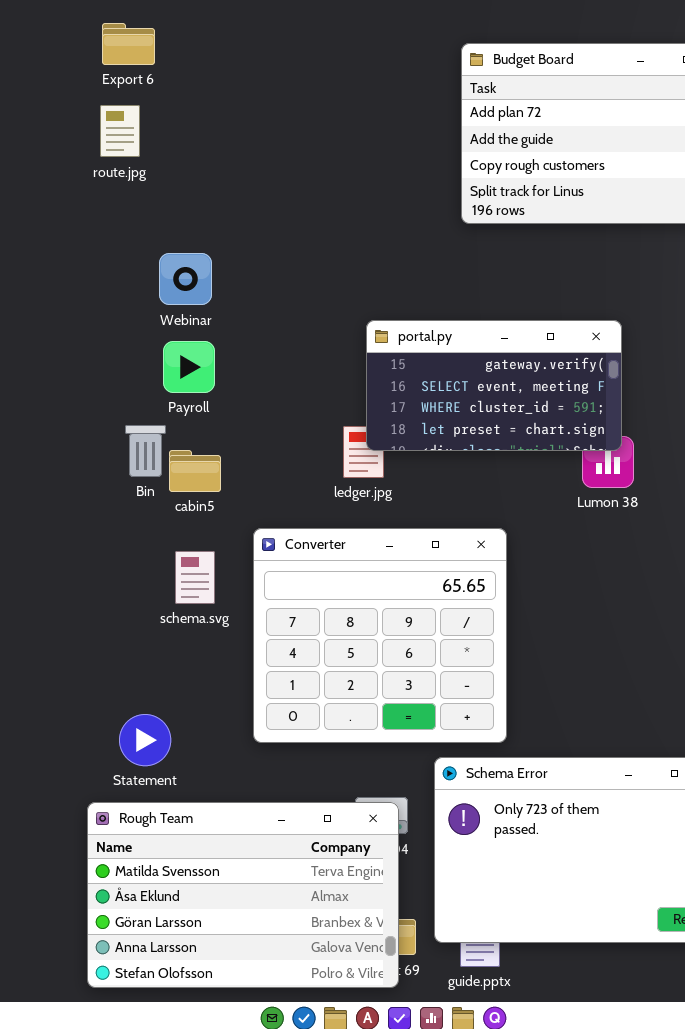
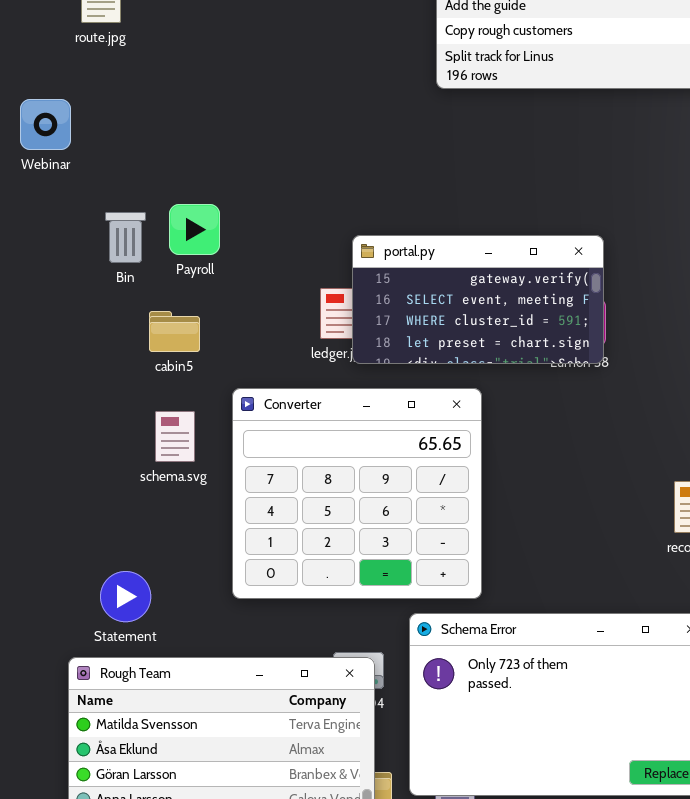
Webinar: [159,253,212,305] -> [20,99,71,150], moved
portal.py: [366,320,622,451] -> [352,235,604,364], moved
Payroll: [163,341,215,393] -> [169,204,220,255], moved
Bin: [125,425,166,477] -> [105,212,146,263], moved

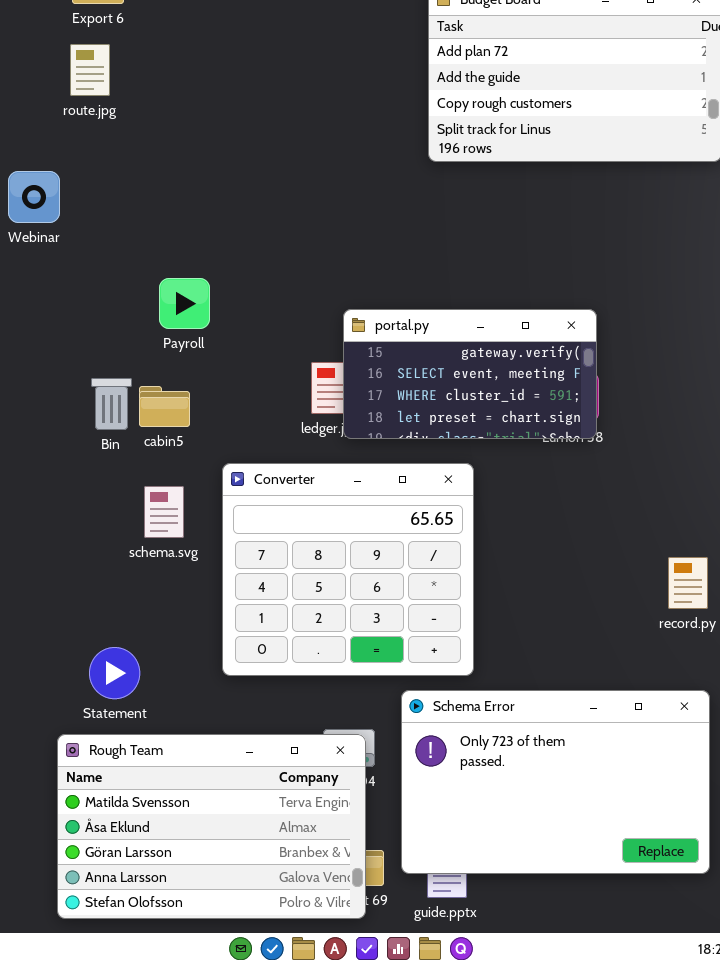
Bin: [105,212,146,263] -> [91,378,132,430], moved

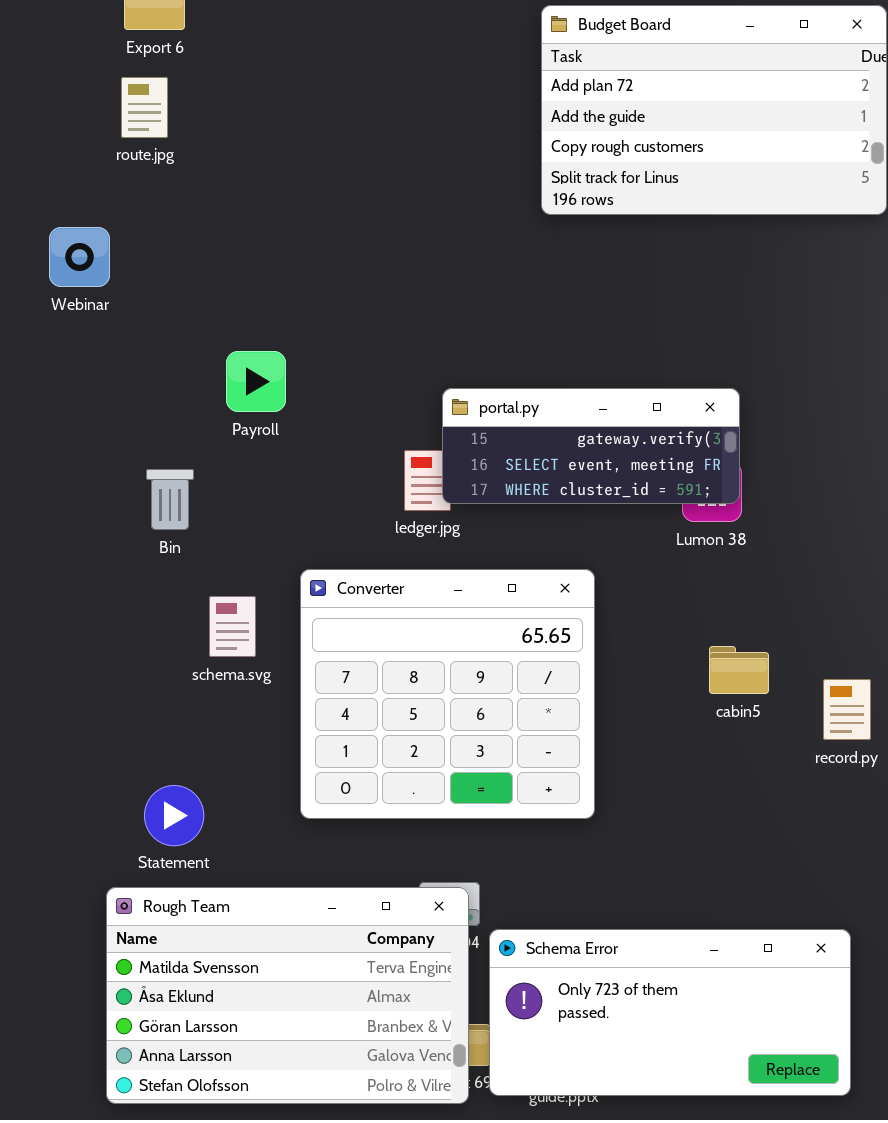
portal.py: [343,309,597,439] -> [442,388,740,504], resized
cabin5: [139,386,190,427] -> [709,646,769,694], moved
Schema Error: [401,690,710,874] -> [489,929,851,1096], moved, resized

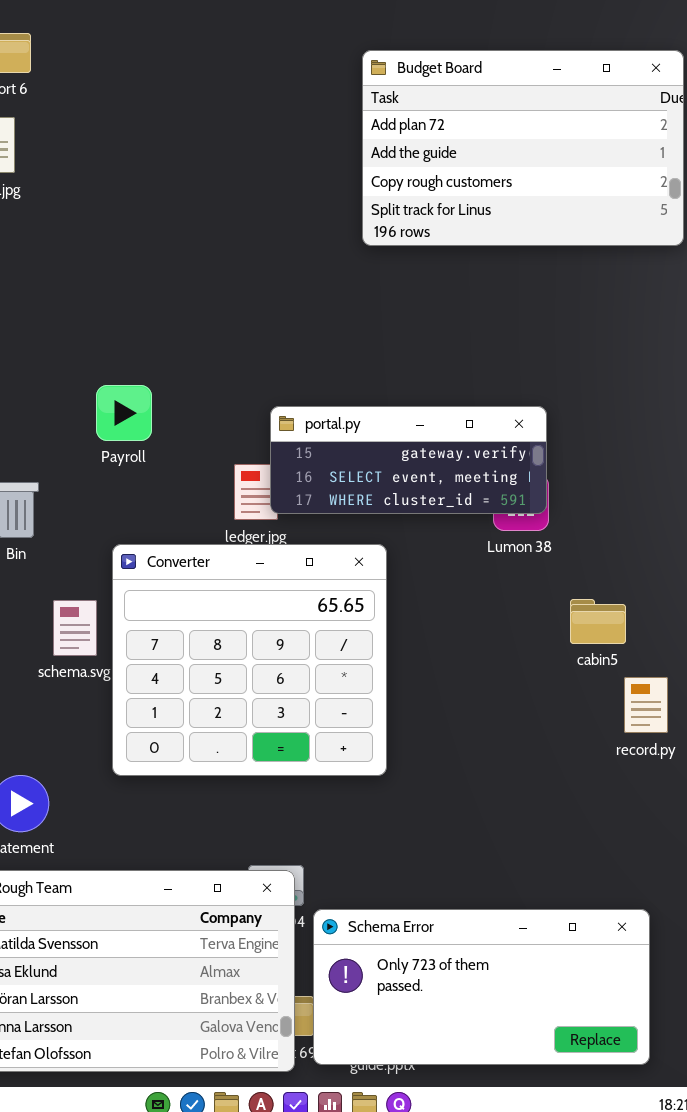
Payroll: [226,351,286,412] -> [96,385,152,441], moved
Converter: [300,569,595,819] -> [112,544,387,776], moved
cabin5: [709,646,769,694] -> [570,599,626,644], moved

